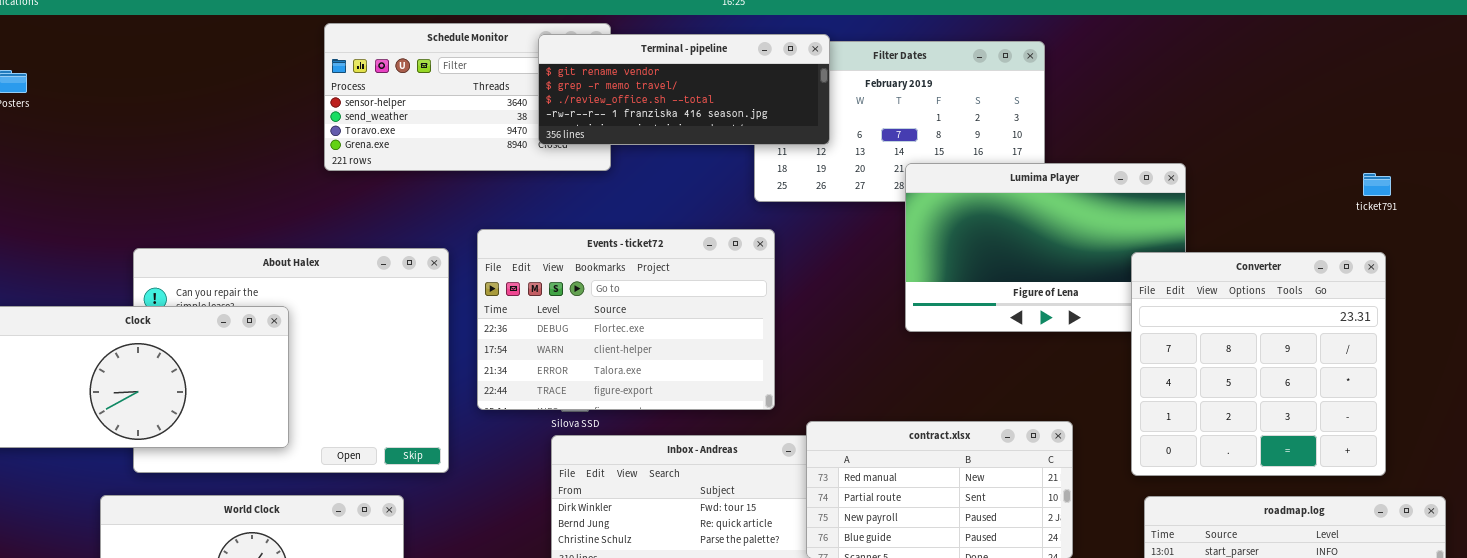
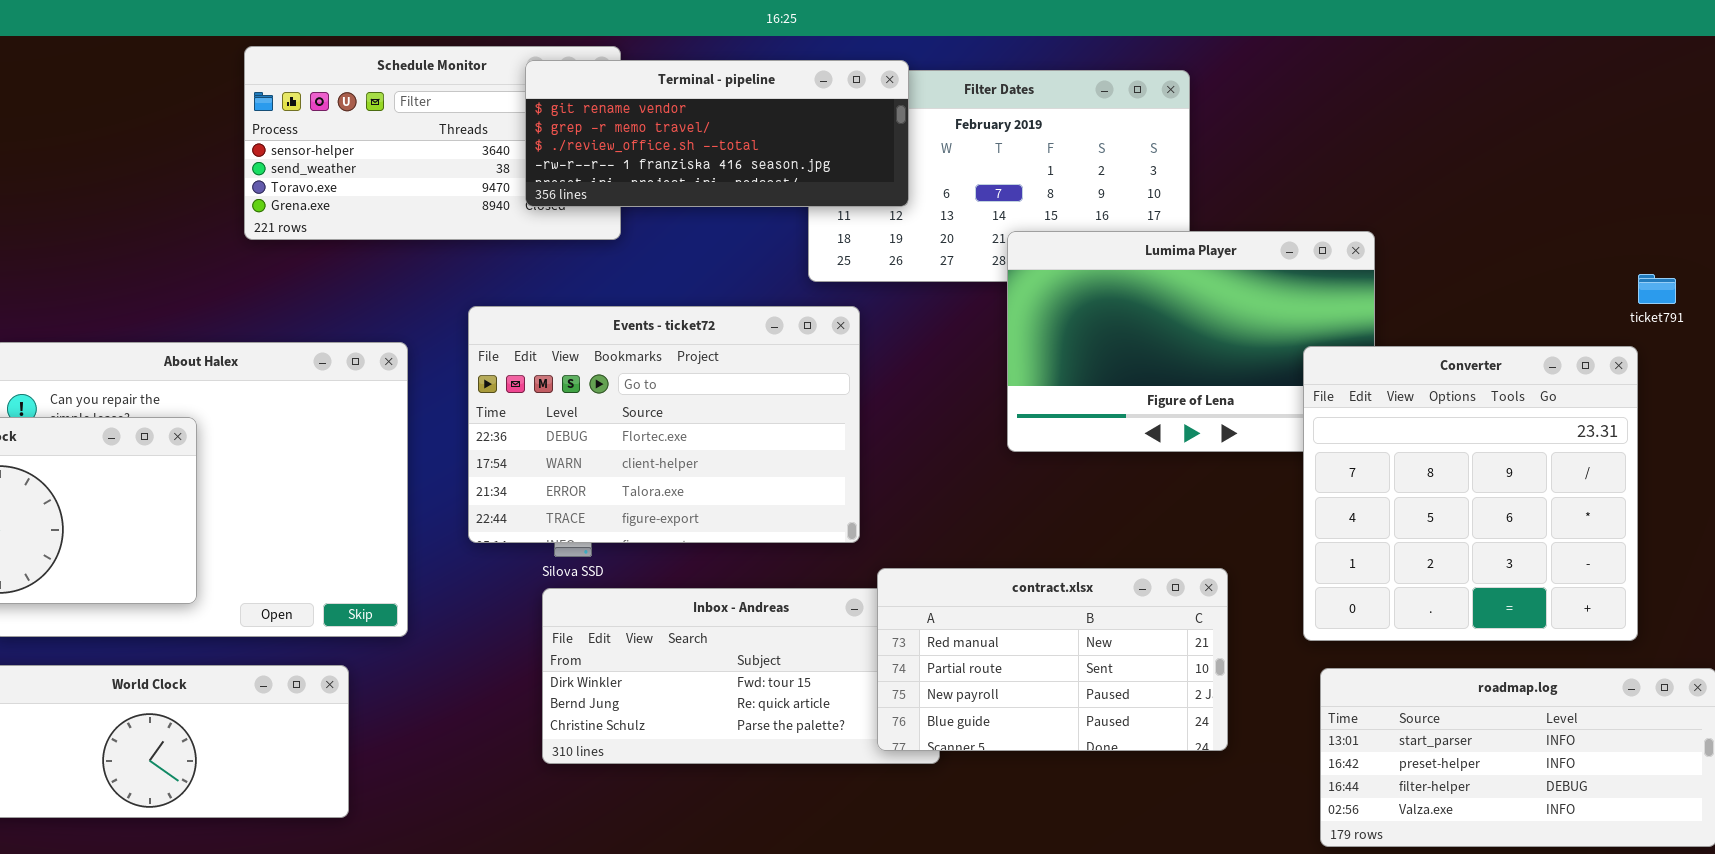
ticket791: [1363,173,1391,196] -> [1638,274,1676,304], moved
Events - ticket72: [477,229,775,410] -> [468,306,860,543], moved

